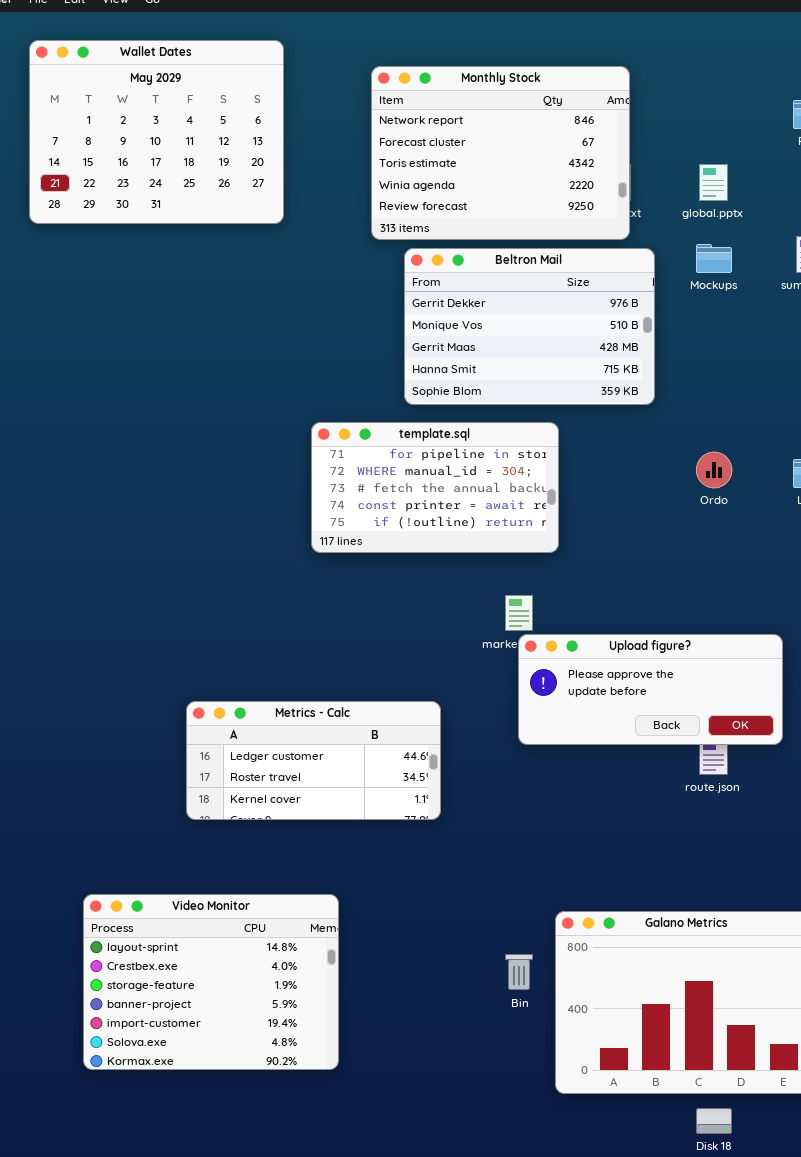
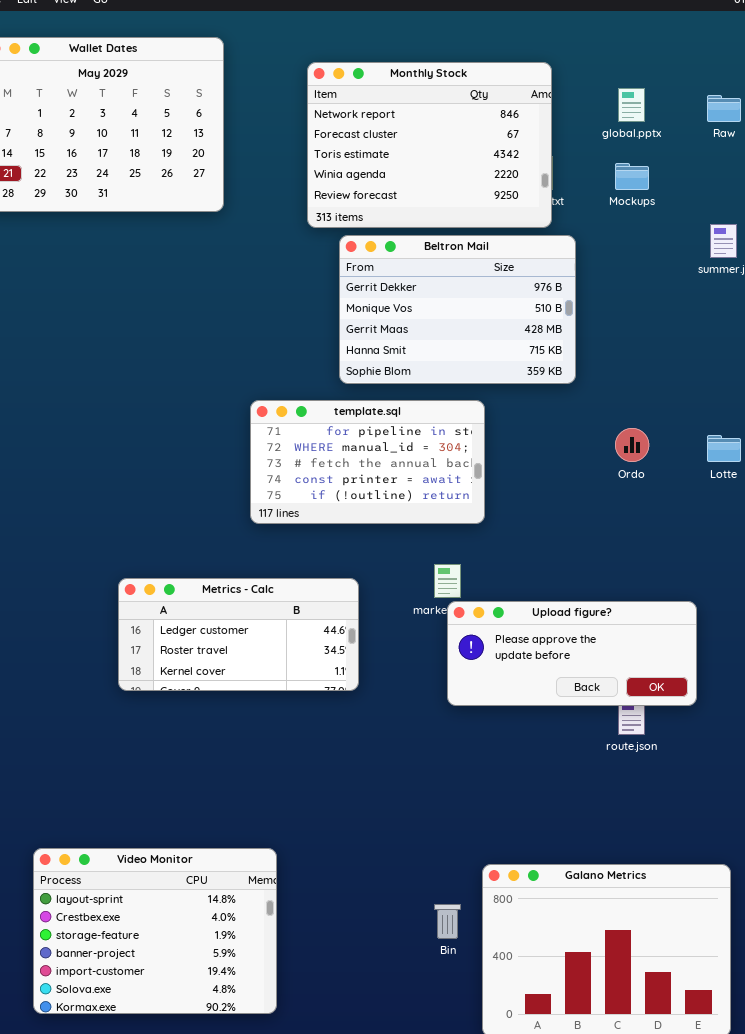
global.pptx: [699,164,728,201] -> [618,88,645,122], moved
Mockups: [696,244,732,273] -> [615,163,649,190], moved
Metrics - Calc: [186,701,441,820] -> [118,578,359,691], moved

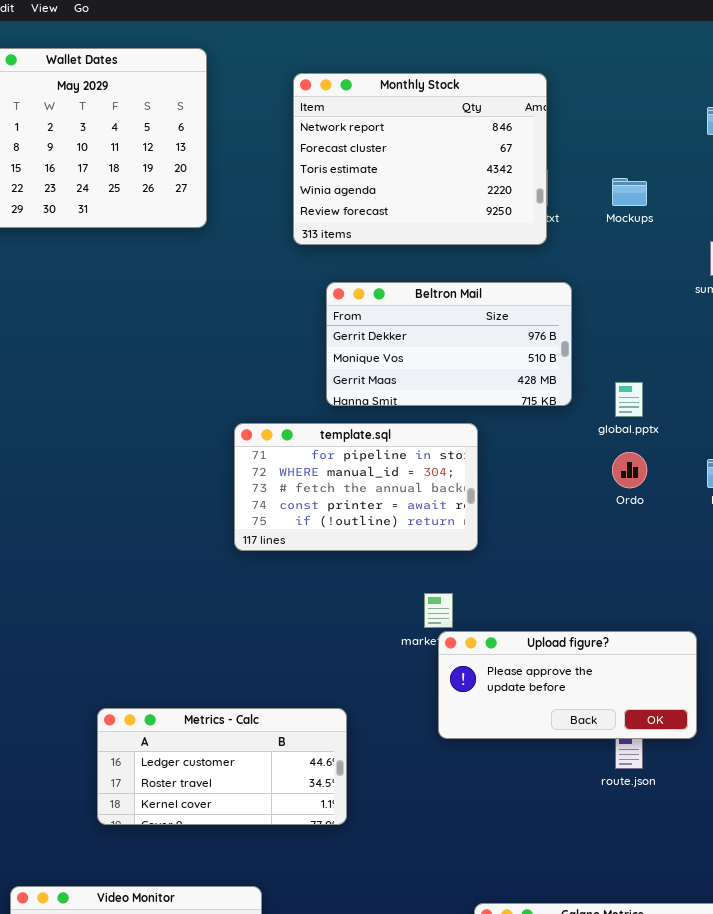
global.pptx: [618,88,645,122] -> [615,382,643,417], moved
Beltron Mail: [339,235,576,384] -> [326,282,572,406], resized
Metrics - Calc: [118,578,359,691] -> [97,708,347,825], moved

